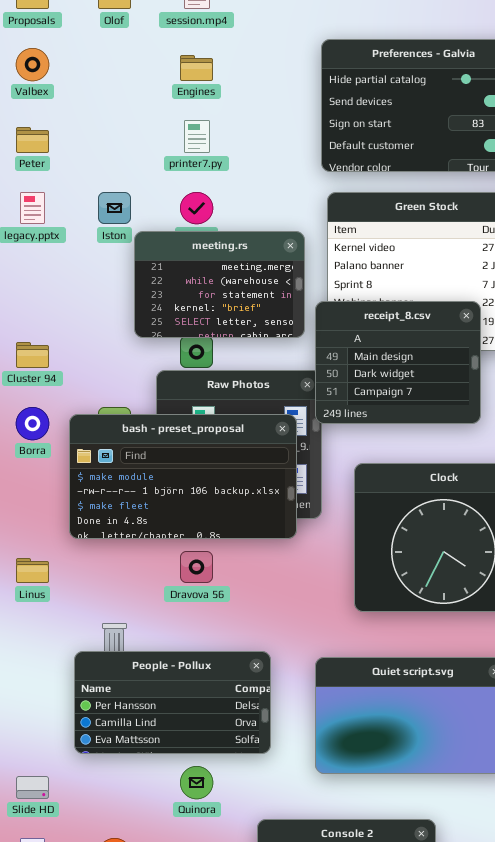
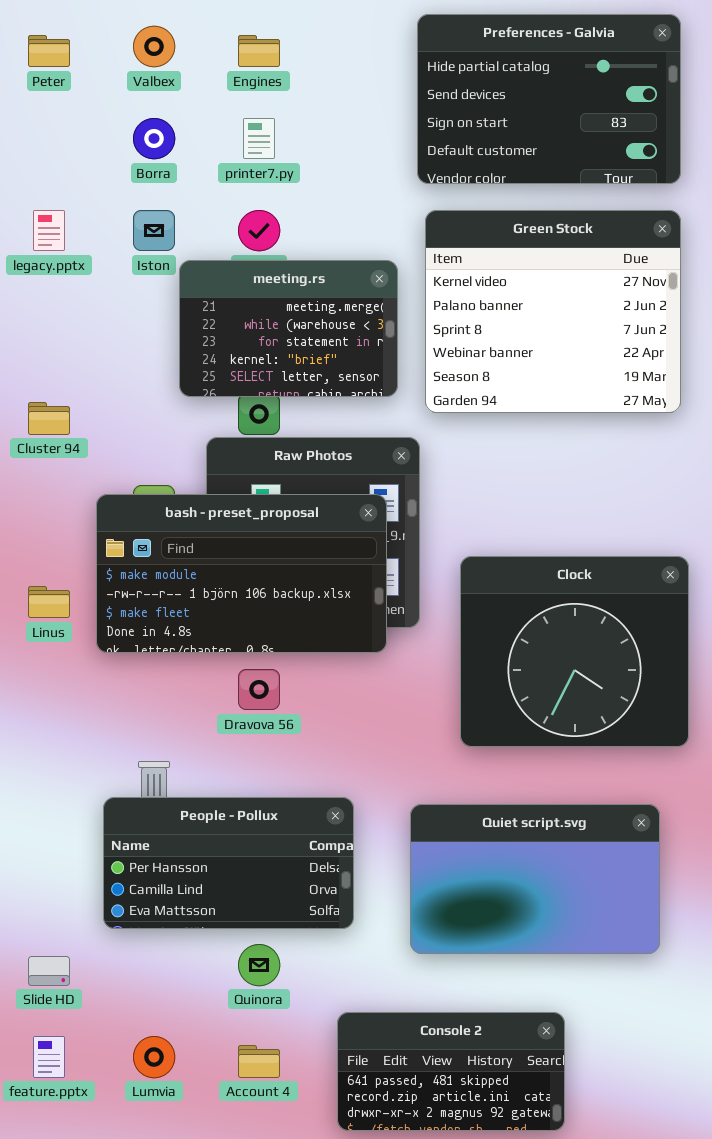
Valbex: [16,48,49,81] -> [133,26,175,67], moved
Peter: [16,127,49,153] -> [28,35,70,67], moved
receipt_8.csv: [315,301,481,424] -> none, closed
Borra: [16,407,49,440] -> [133,118,175,159], moved
Linus: [16,558,49,583] -> [28,586,70,618], moved

